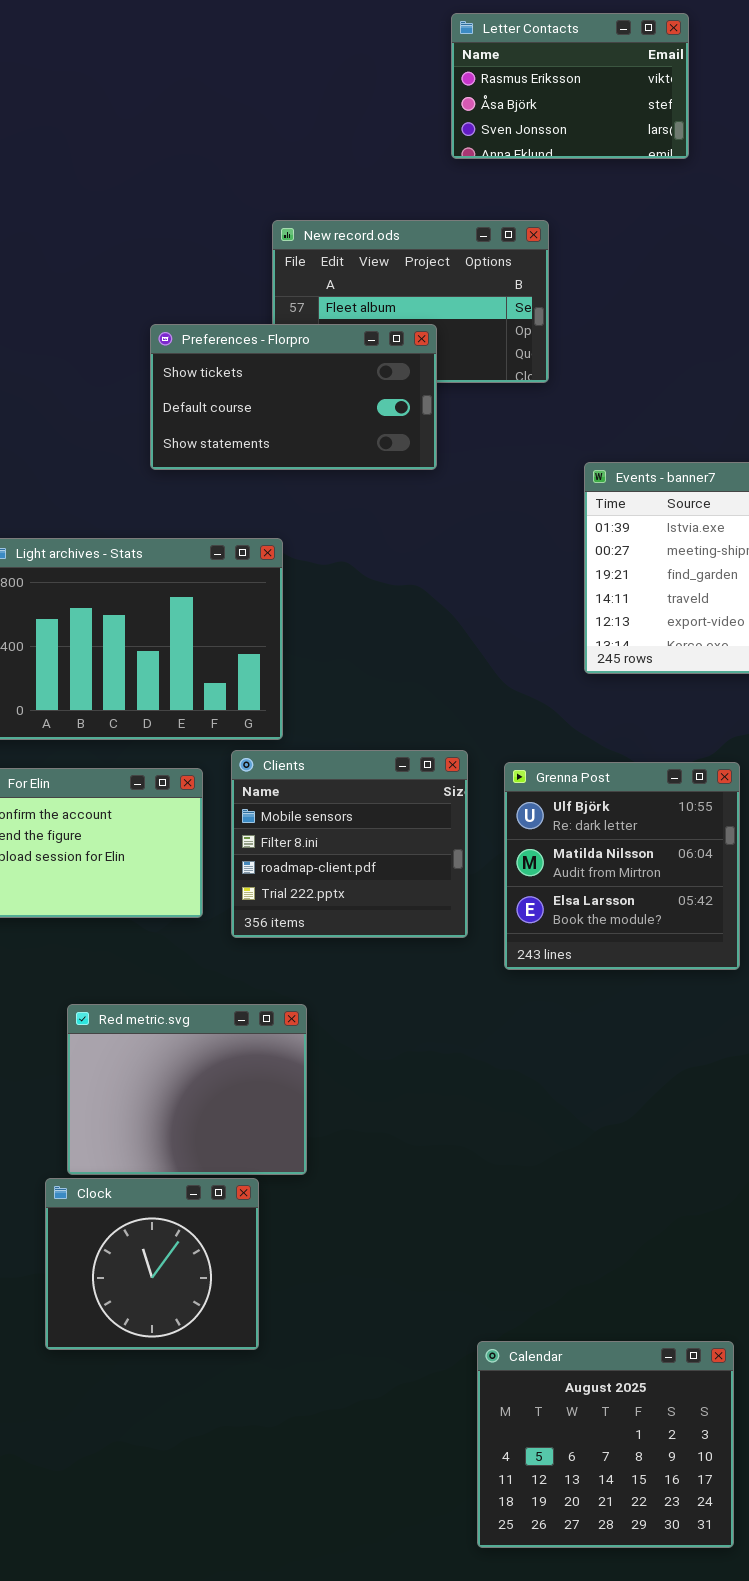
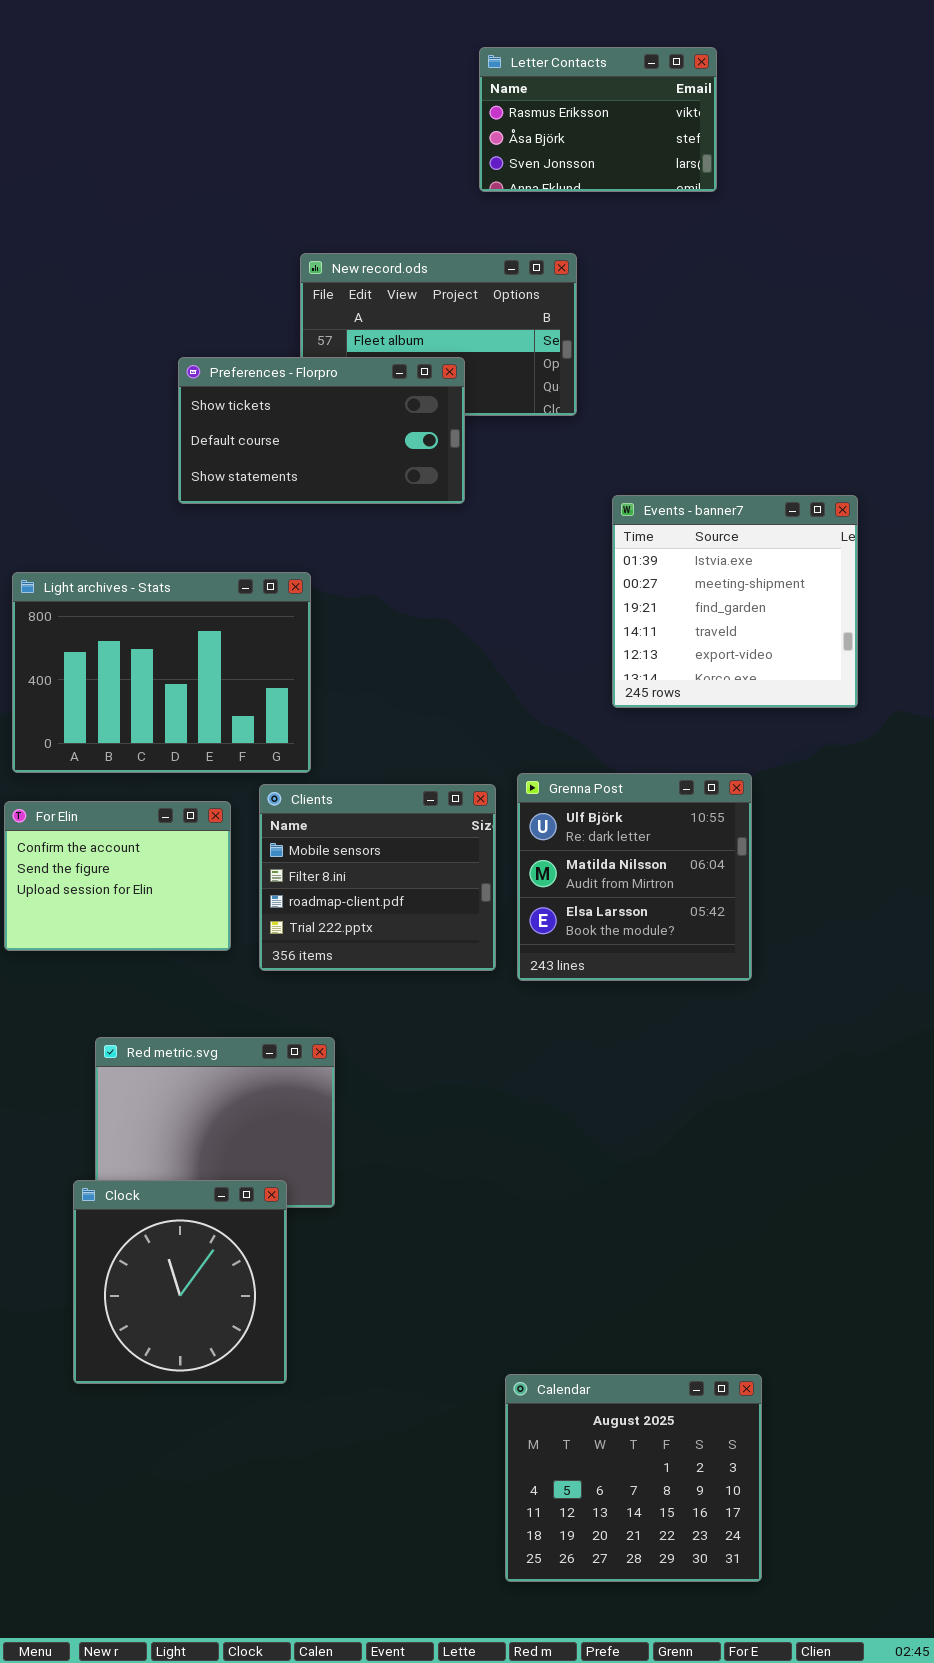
Grenna Post: [504,762,740,970] -> [517,773,752,981], moved
Clock: [45,1178,259,1350] -> [73,1180,287,1384], resized

